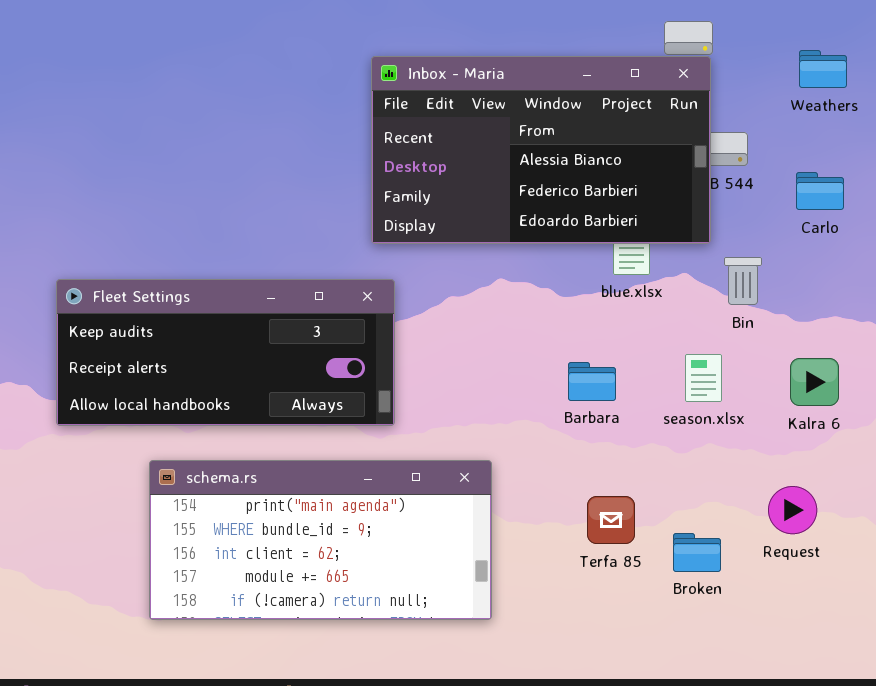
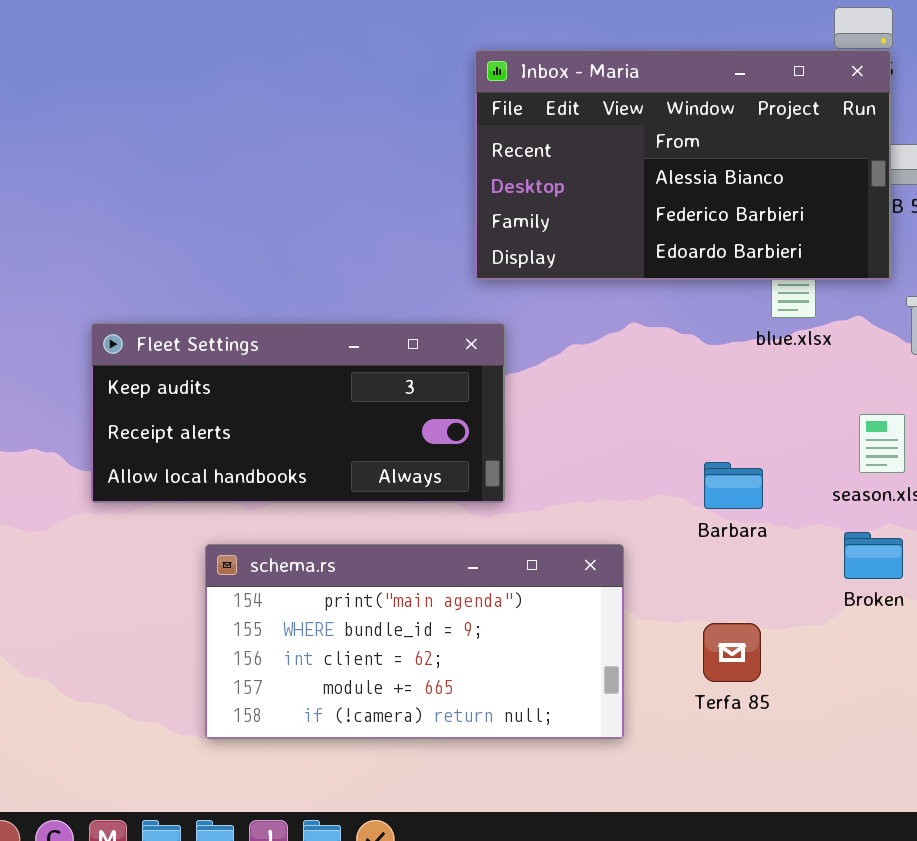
Barbara: [568,362,616,401] -> [704,462,763,509], moved
Terfa 85: [587,496,635,544] -> [703,623,761,682], moved
Broken: [673,533,721,572] -> [844,532,903,579], moved

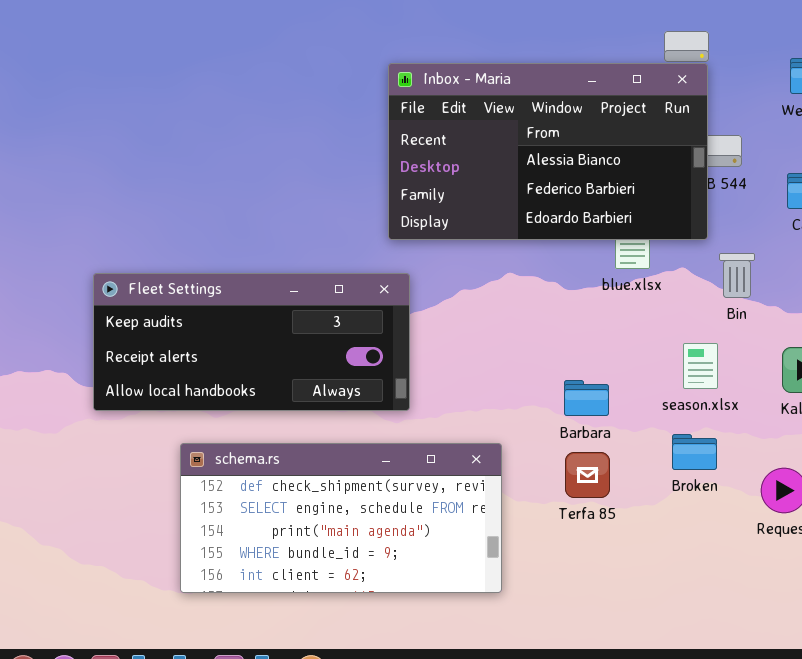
schema.rs: [205,544,624,739] -> [180,443,502,593], scrolled up 2 rows
Terfa 85: [703,623,761,682] -> [565,452,610,498], moved

